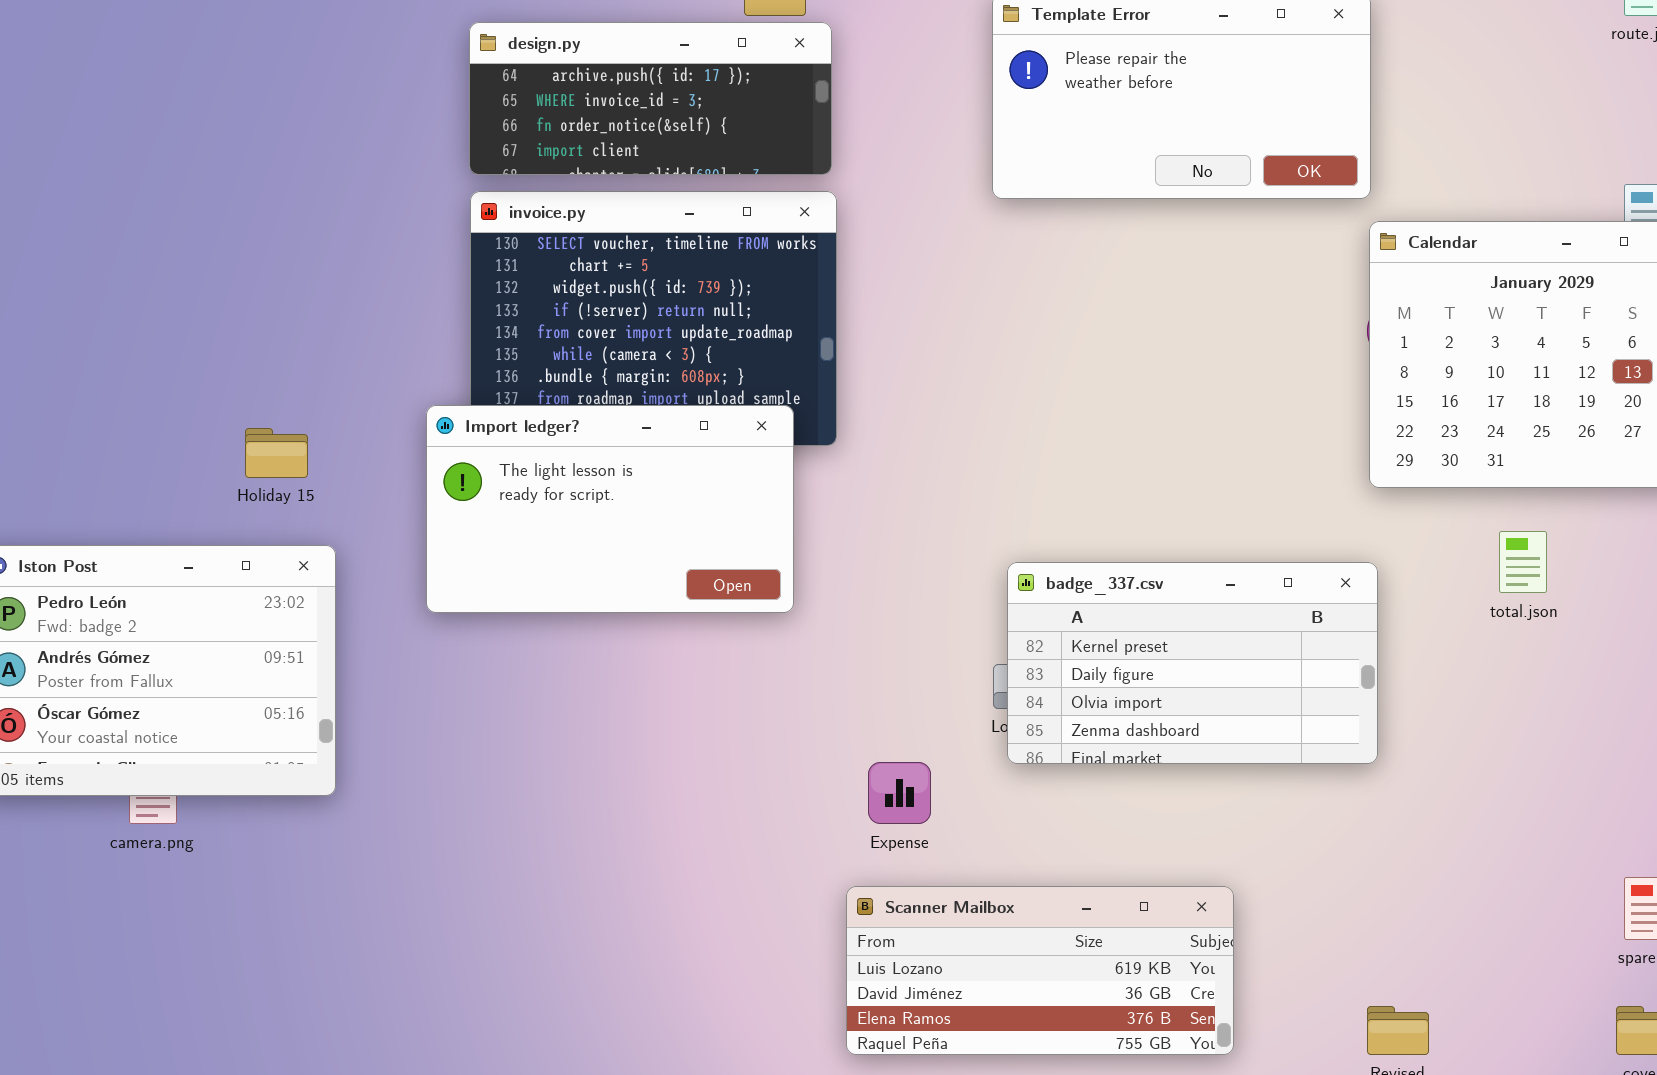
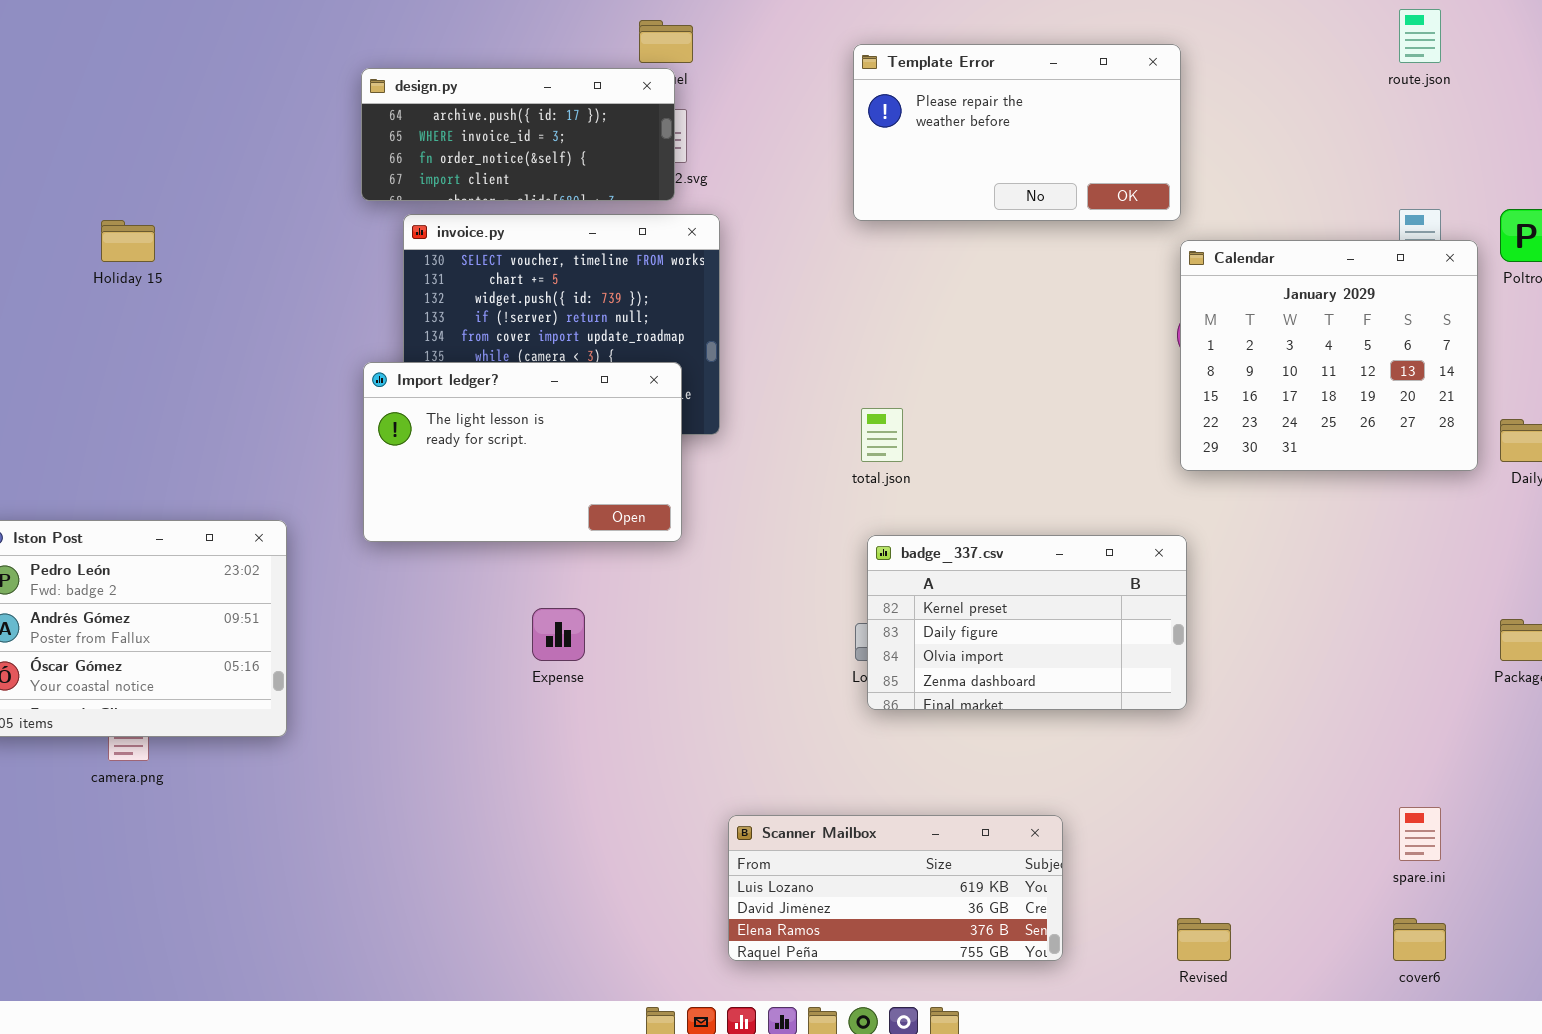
design.py: [469,22,832,175] -> [361,68,675,201], moved
Import ledger?: [426,405,794,613] -> [363,362,682,542], moved
Holiday 15: [245,428,308,478] -> [101,220,155,262], moved
total.json: [1499,531,1547,593] -> [861,408,903,462], moved
Expense: [868,762,931,824] -> [532,608,585,661], moved

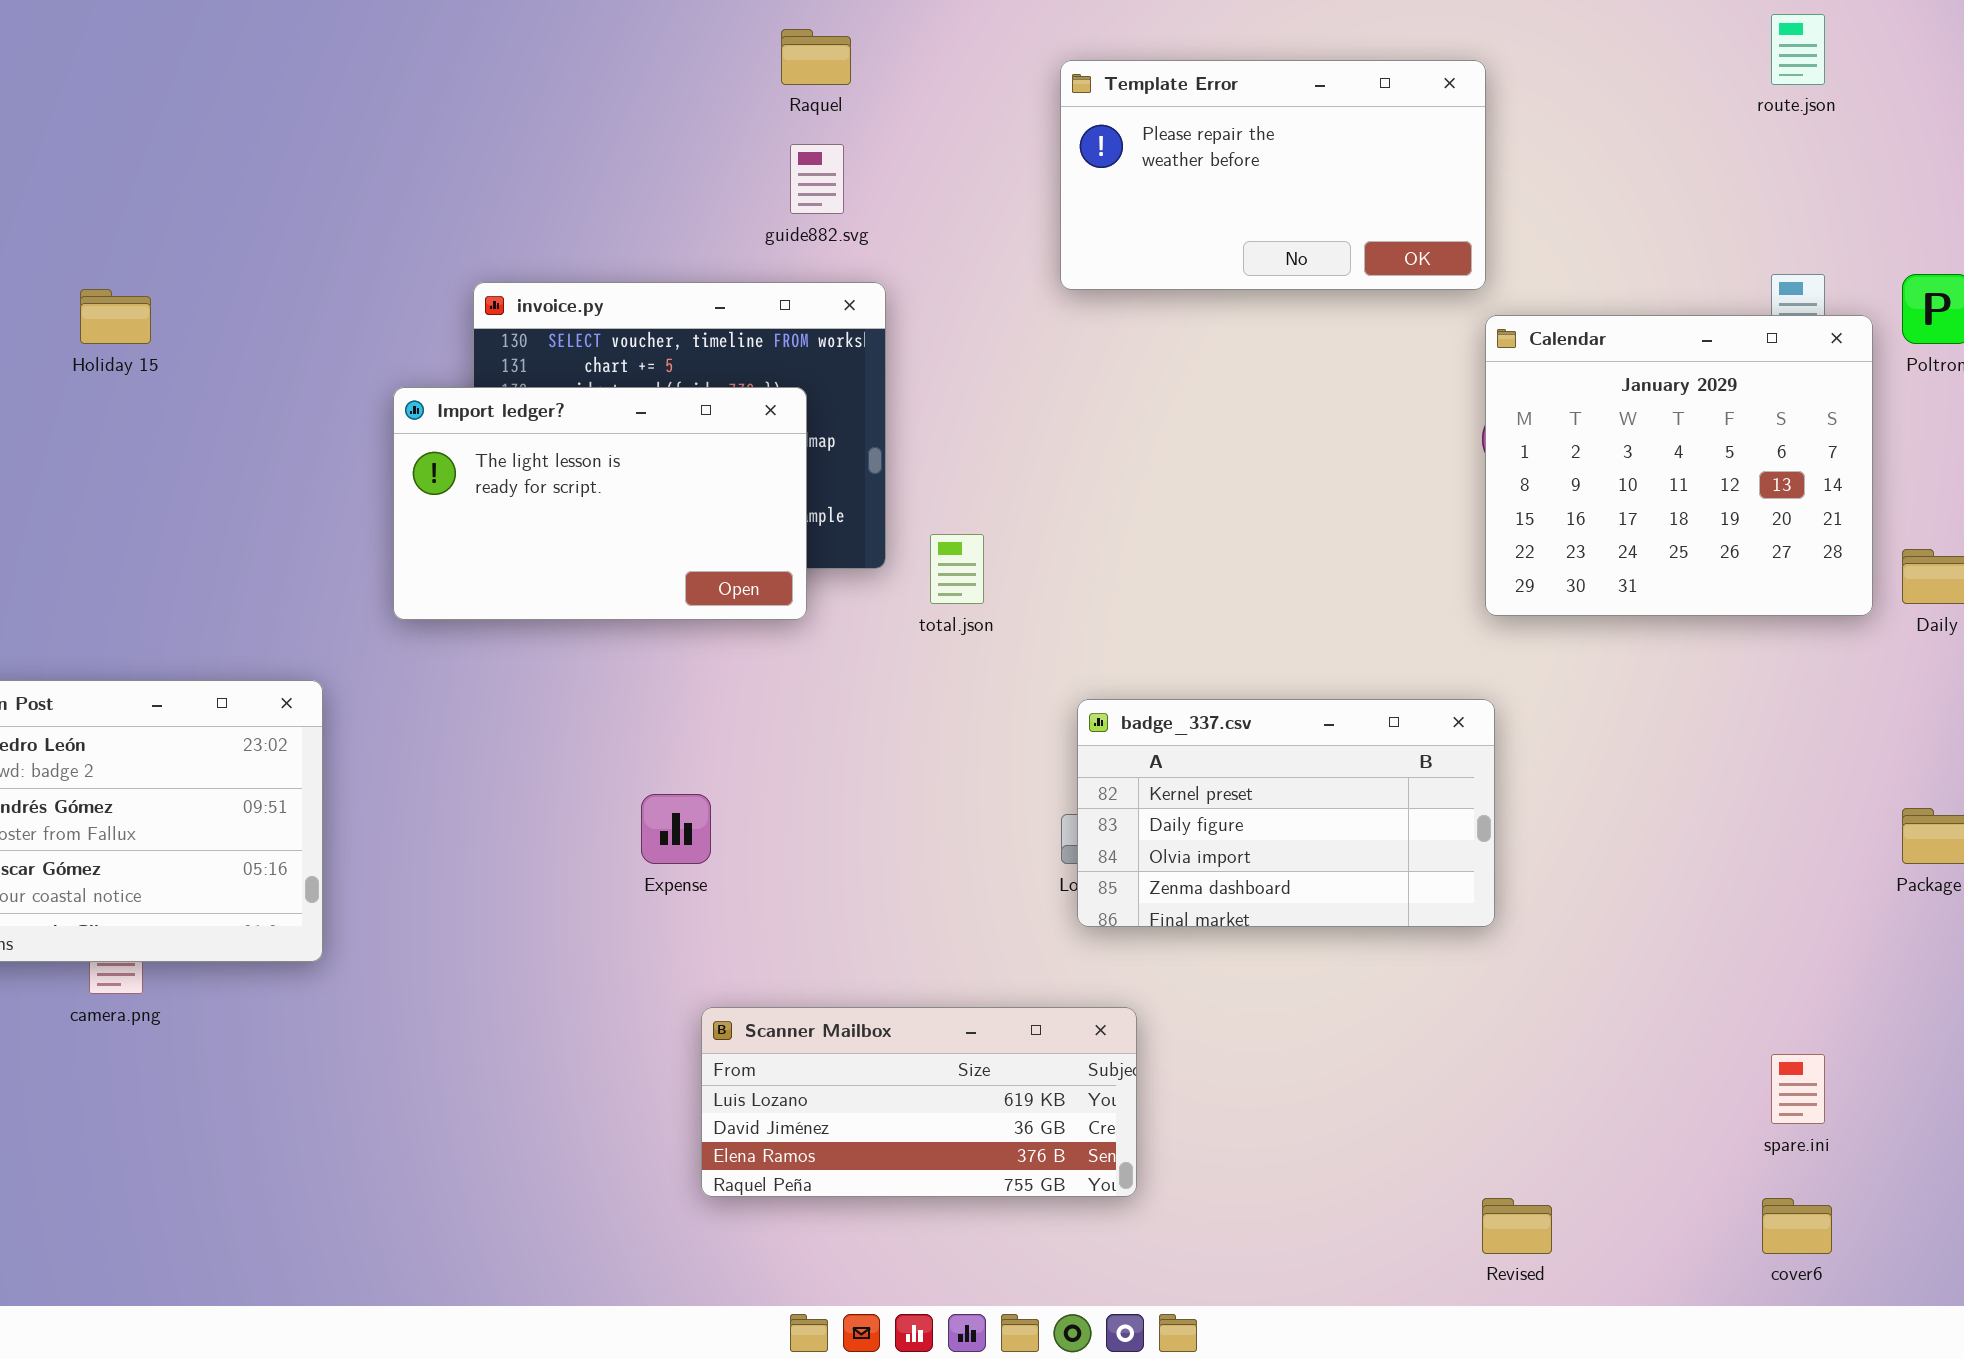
design.py: [361,68,675,201] -> none, closed
Import ledger?: [363,362,682,542] -> [393,387,807,620], moved
total.json: [861,408,903,462] -> [930,534,984,604], moved
Scanner Mailbox: [728,815,1063,961] -> [701,1007,1137,1197], moved

